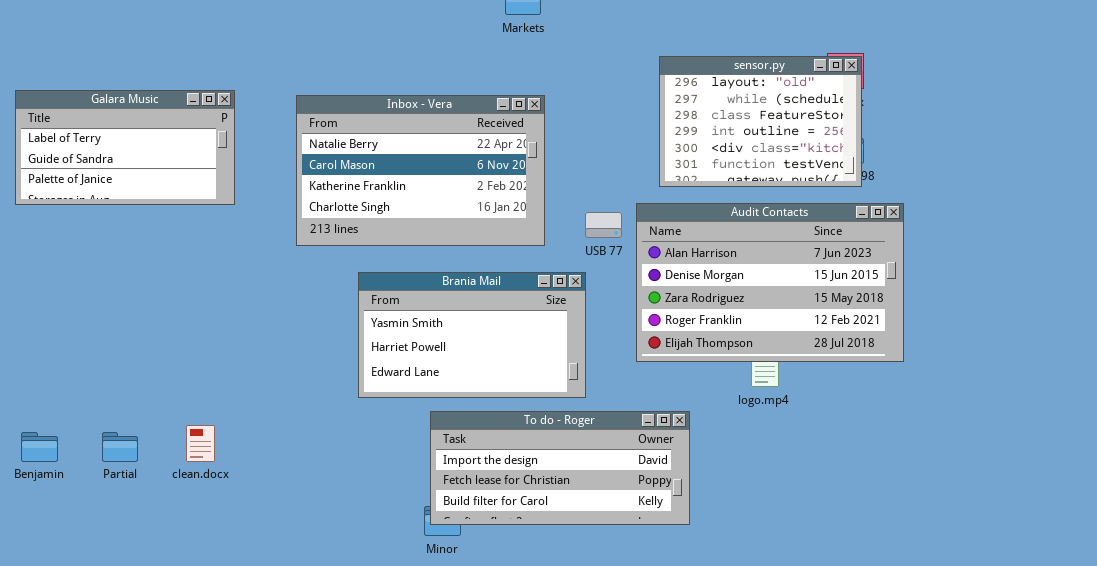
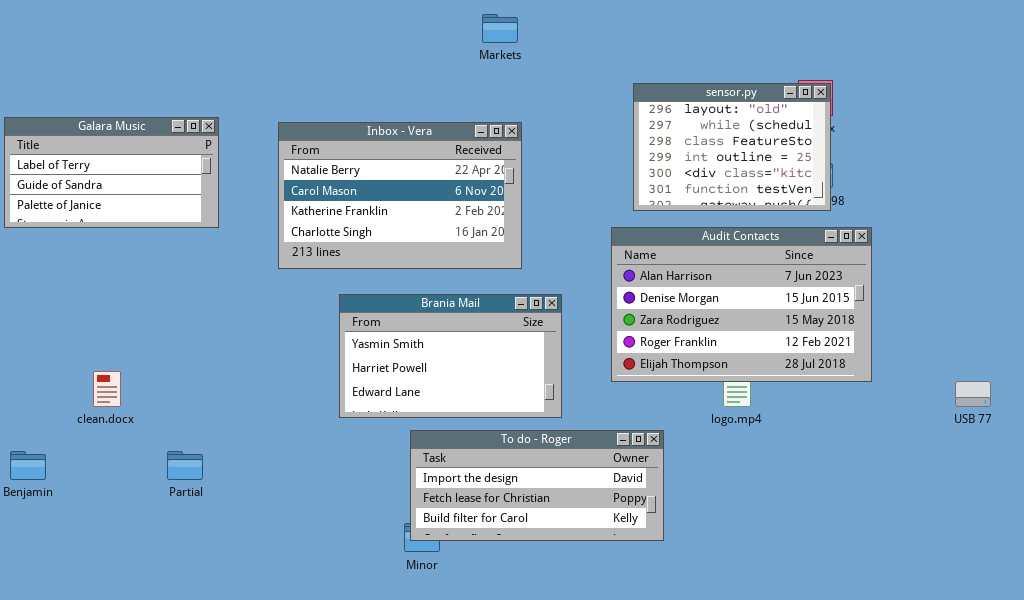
USB 77: [585,212,622,238] -> [955,381,991,407], moved
clean.docx: [186,425,215,462] -> [93,371,121,407], moved
Partial: [102,432,138,462] -> [167,451,203,480], moved

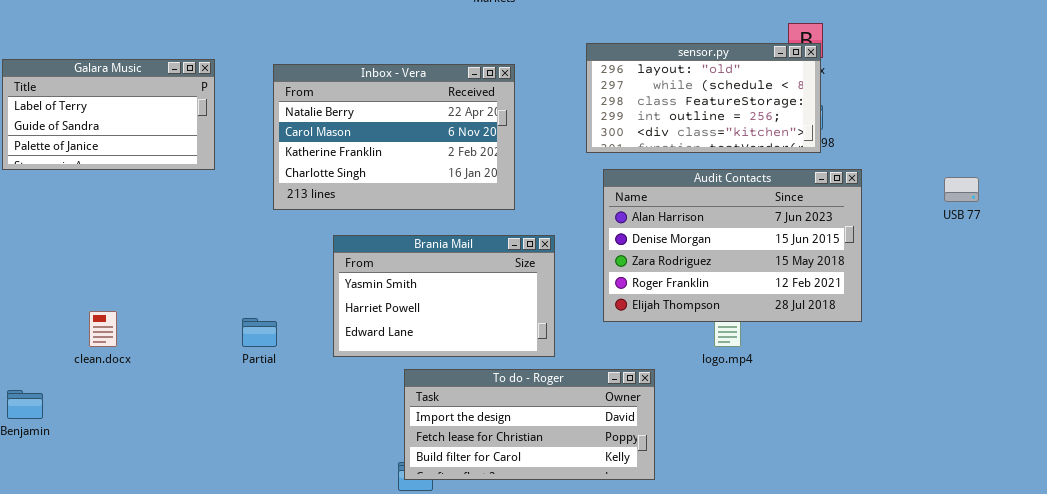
sensor.py: [633,83,831,211] -> [586,43,821,153], resized
USB 77: [955,381,991,407] -> [944,177,979,202], moved
Partial: [167,451,203,480] -> [242,318,277,347], moved

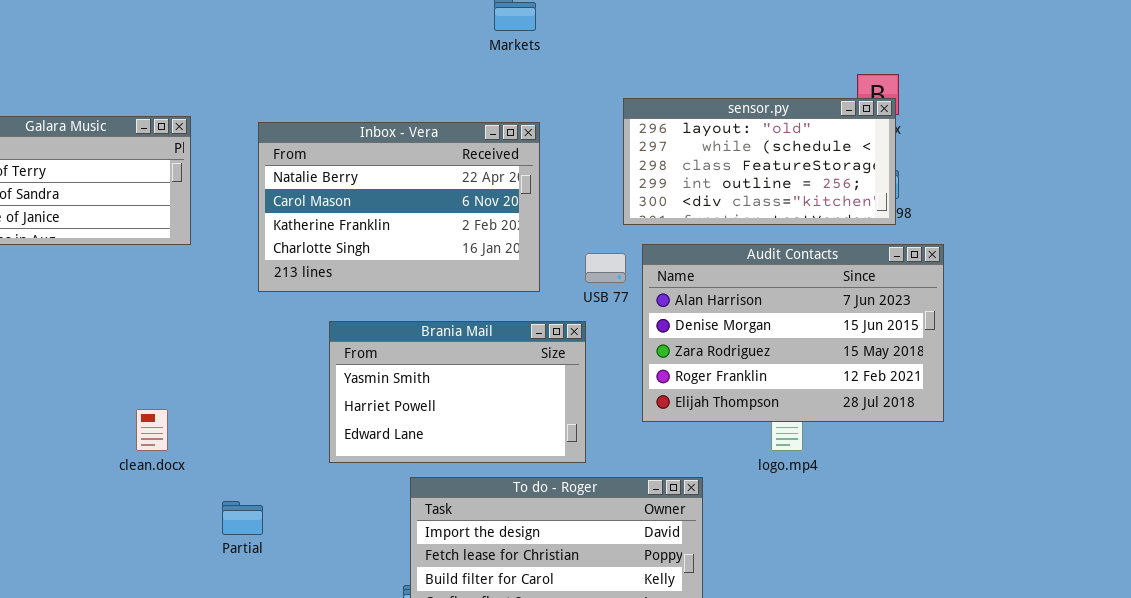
USB 77: [944,177,979,202] -> [585,253,626,283], moved
clean.docx: [89,311,117,347] -> [136,409,168,451], moved
Partial: [242,318,277,347] -> [222,501,263,535], moved

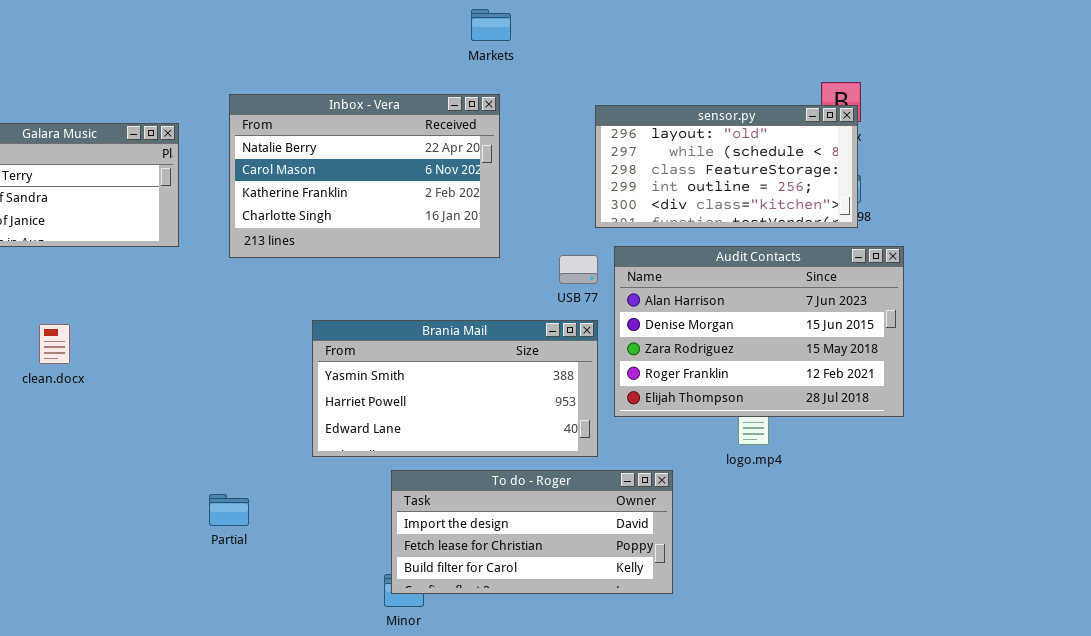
Inbox - Vera: [258,122,540,292] -> [229,94,500,258], moved
Brania Mail: [329,321,586,463] -> [312,320,598,457], resized
clean.docx: [136,409,168,451] -> [39,324,70,364], moved

